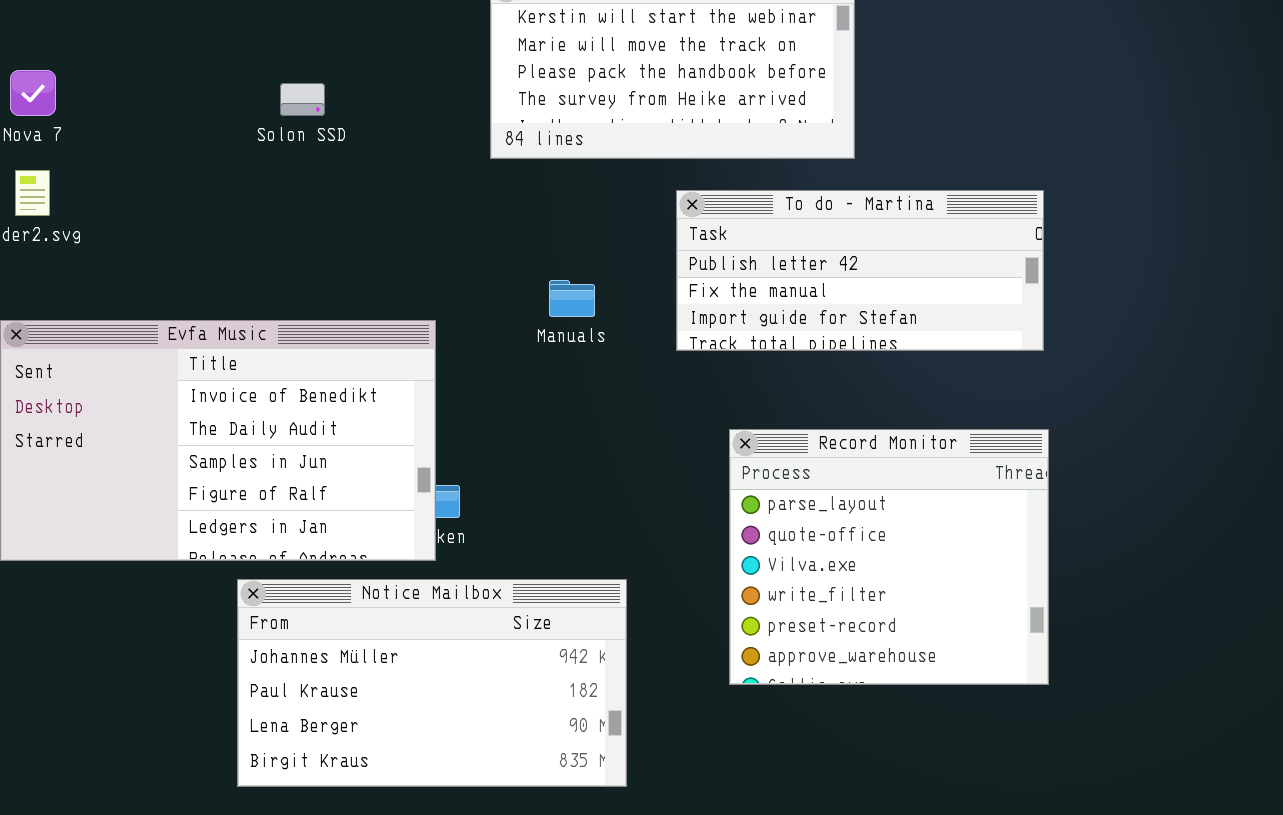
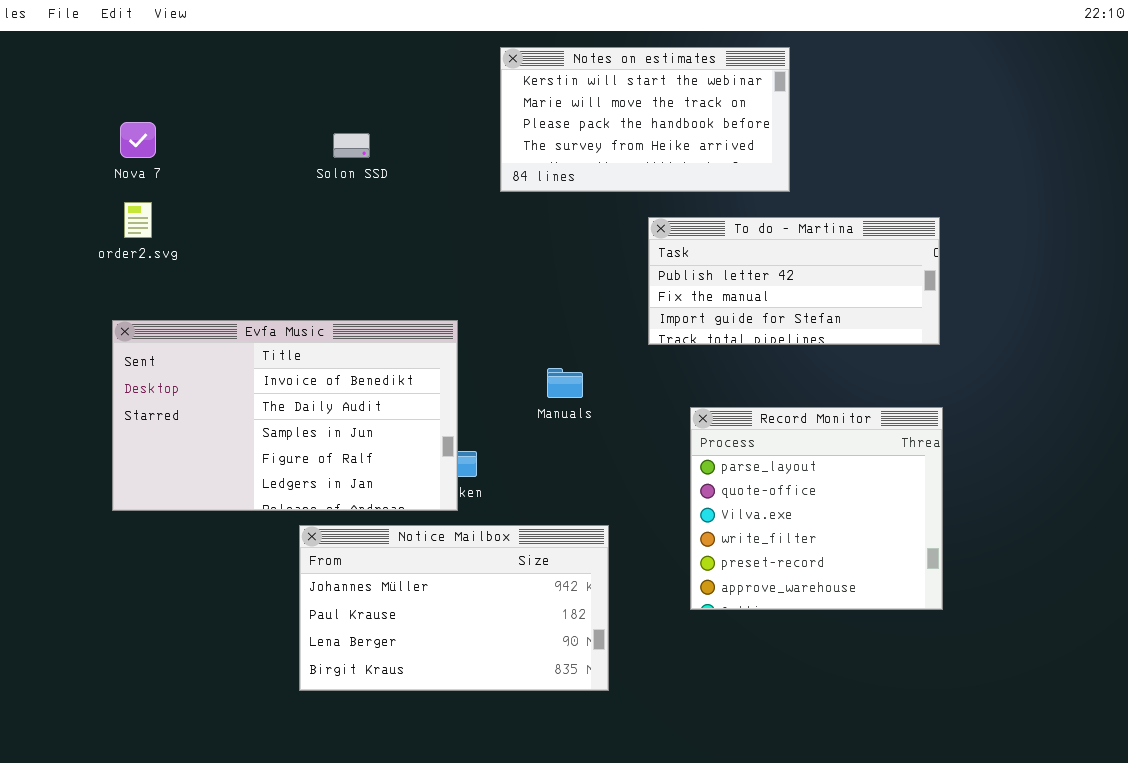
Manuals: [549,280,595,317] -> [547,368,583,398], moved

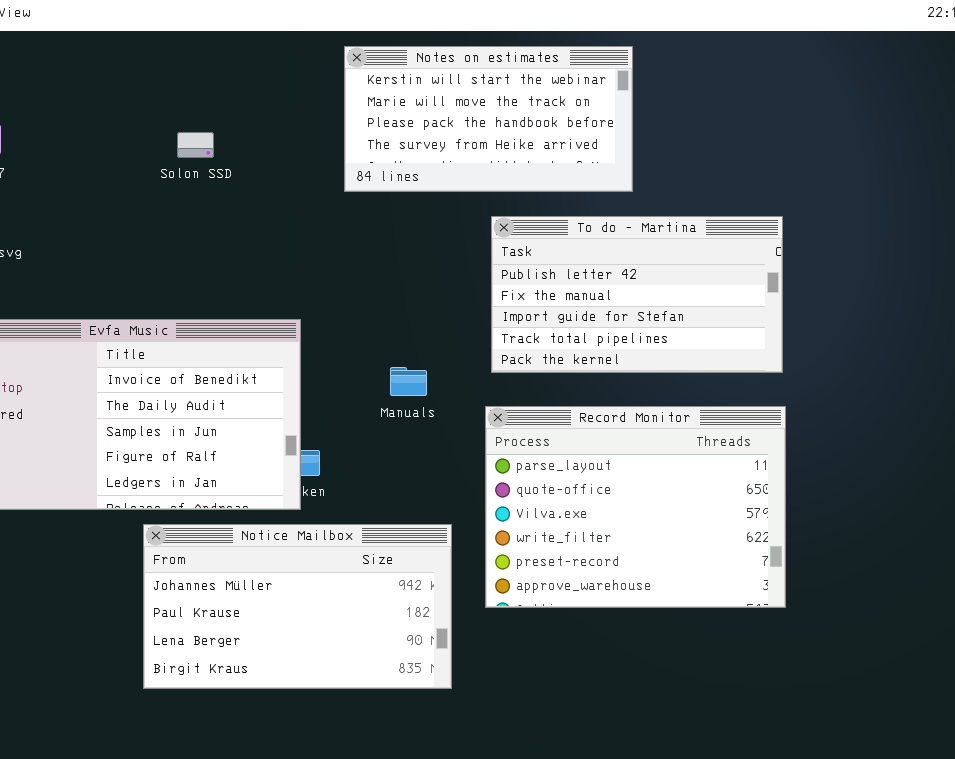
To do - Martina: [648,217,940,345] -> [491,216,783,373], resized
Record Monitor: [690,407,943,610] -> [485,406,786,608], resized

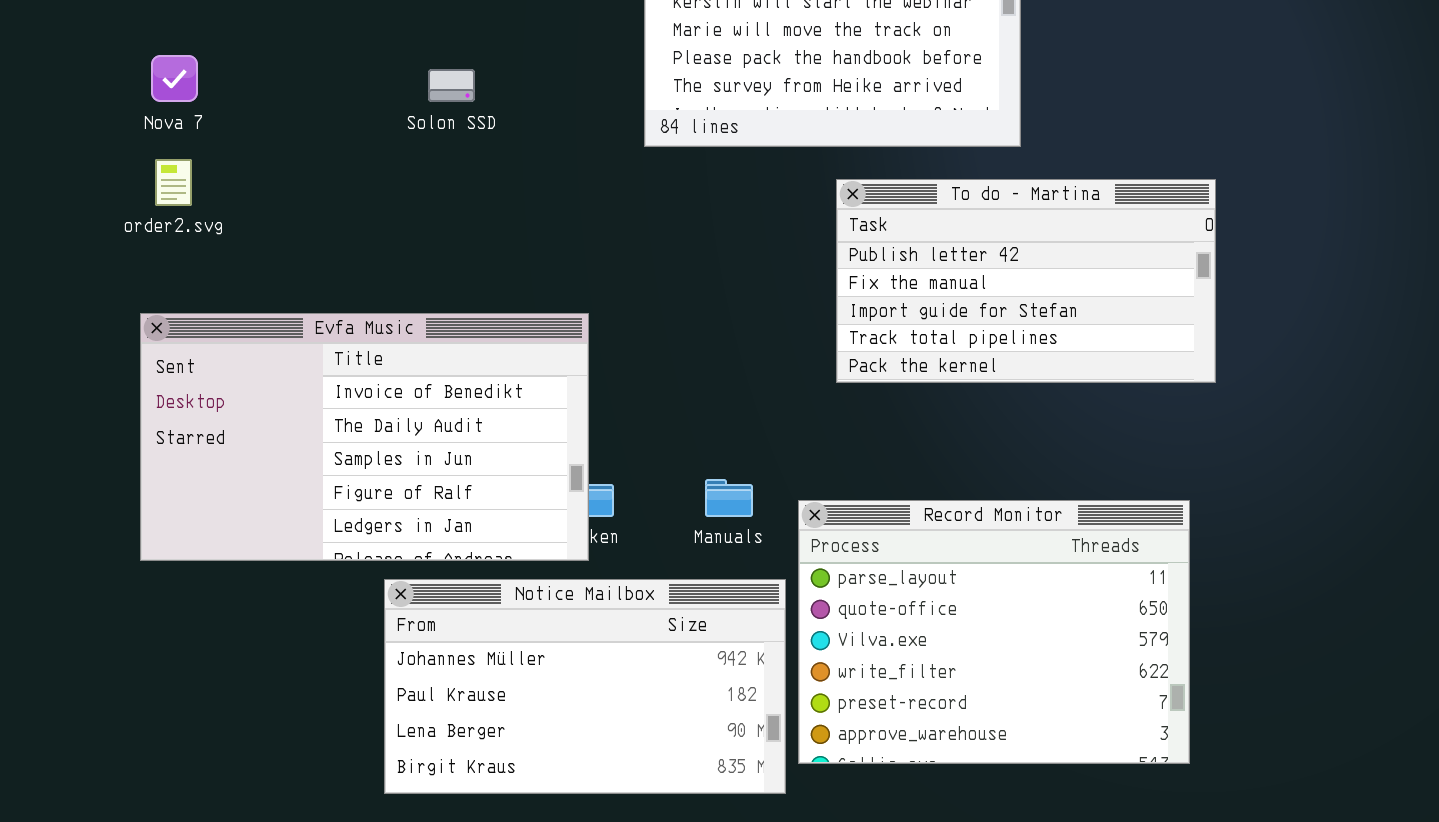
Manuals: [390,367,427,396] -> [705,479,753,517], moved
Record Monitor: [485,406,786,608] -> [798,500,1190,764], moved

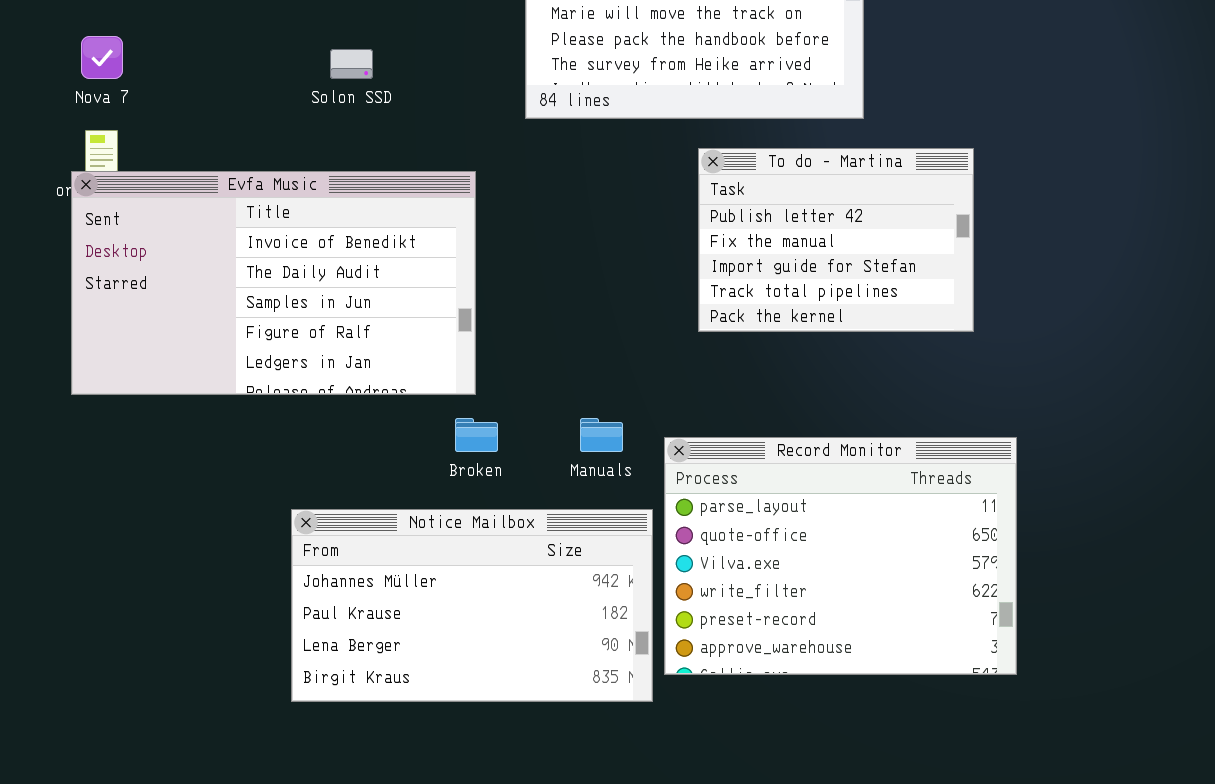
To do - Martina: [836,179,1216,383] -> [698,148,974,332], resized
Evfa Music: [140,313,589,561] -> [71,171,476,395], moved

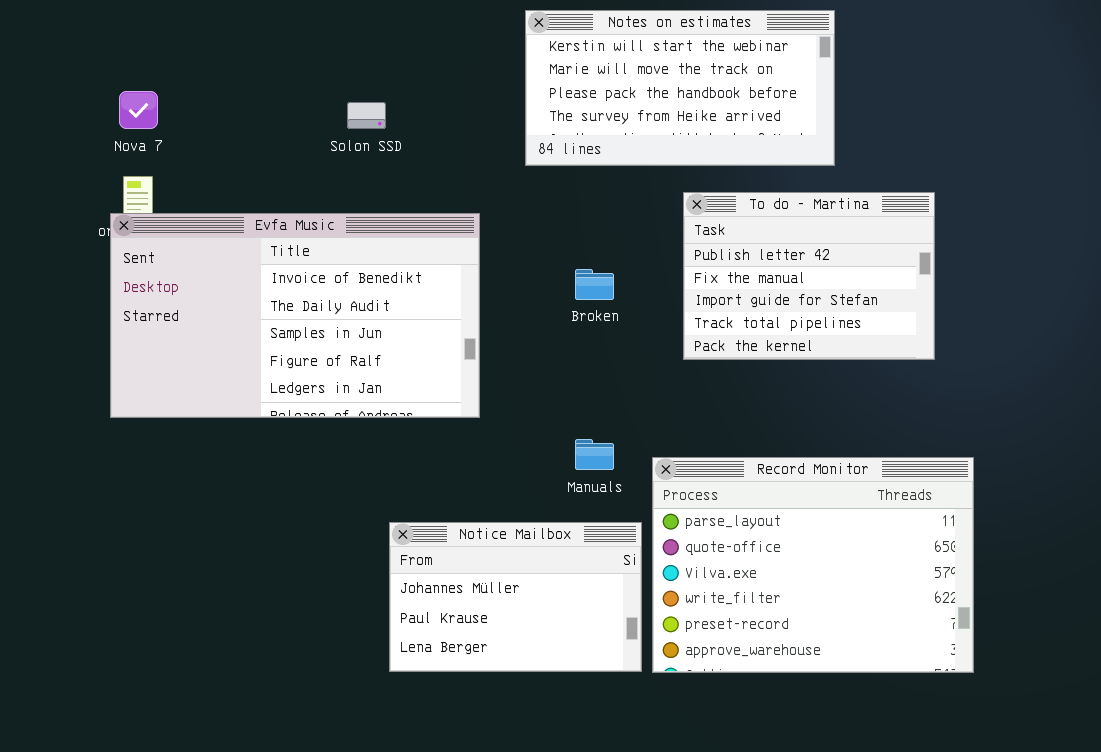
Broken: [455,418,498,452] -> [575,269,614,300], moved
Notice Mailbox: [291,509,653,702] -> [389,522,642,672], resized

